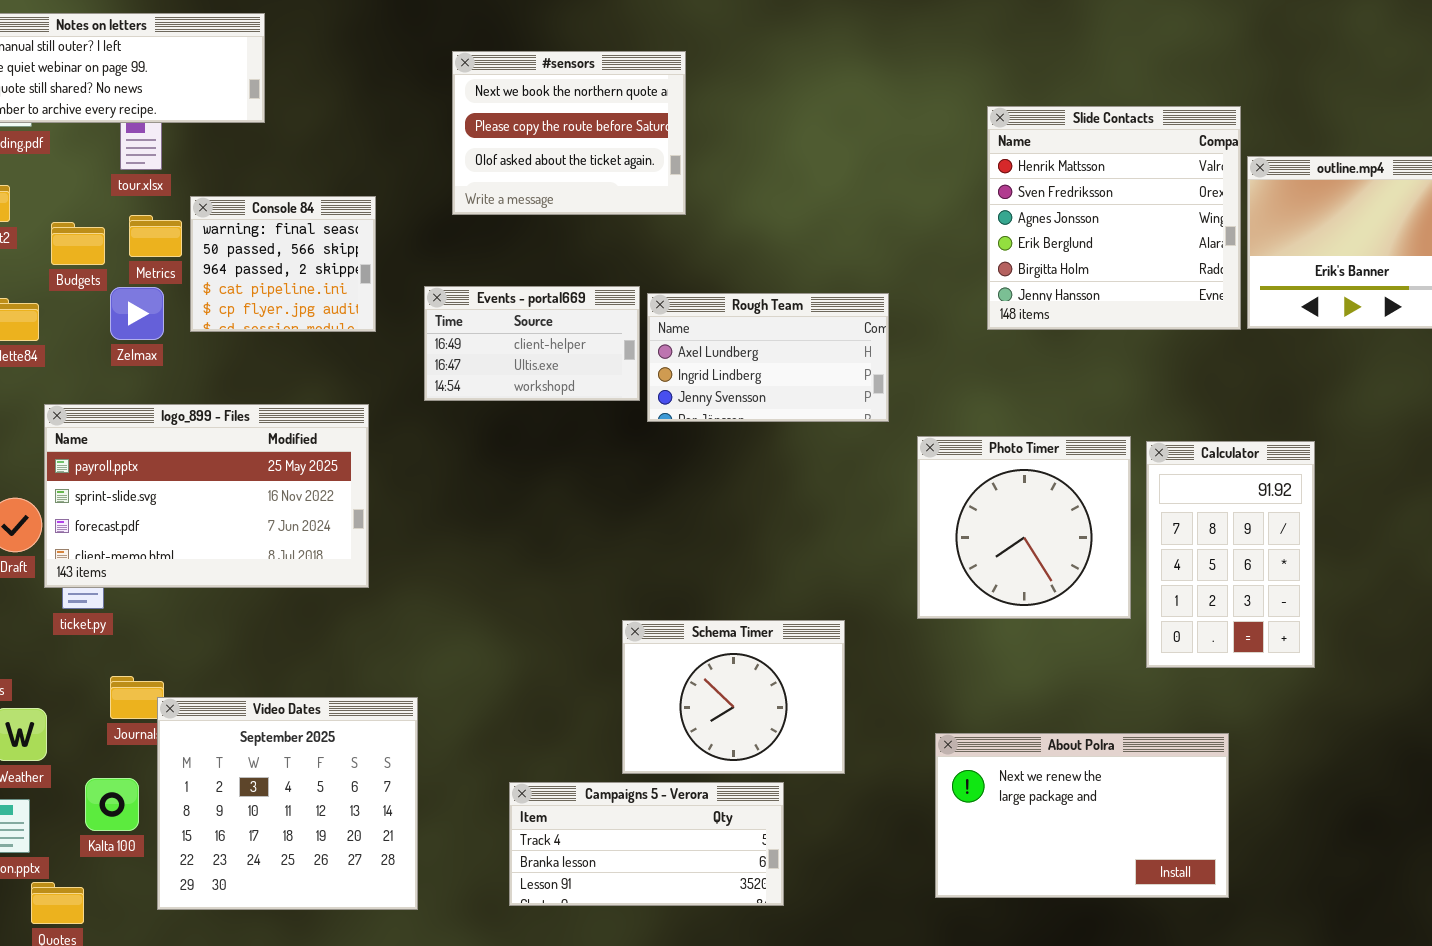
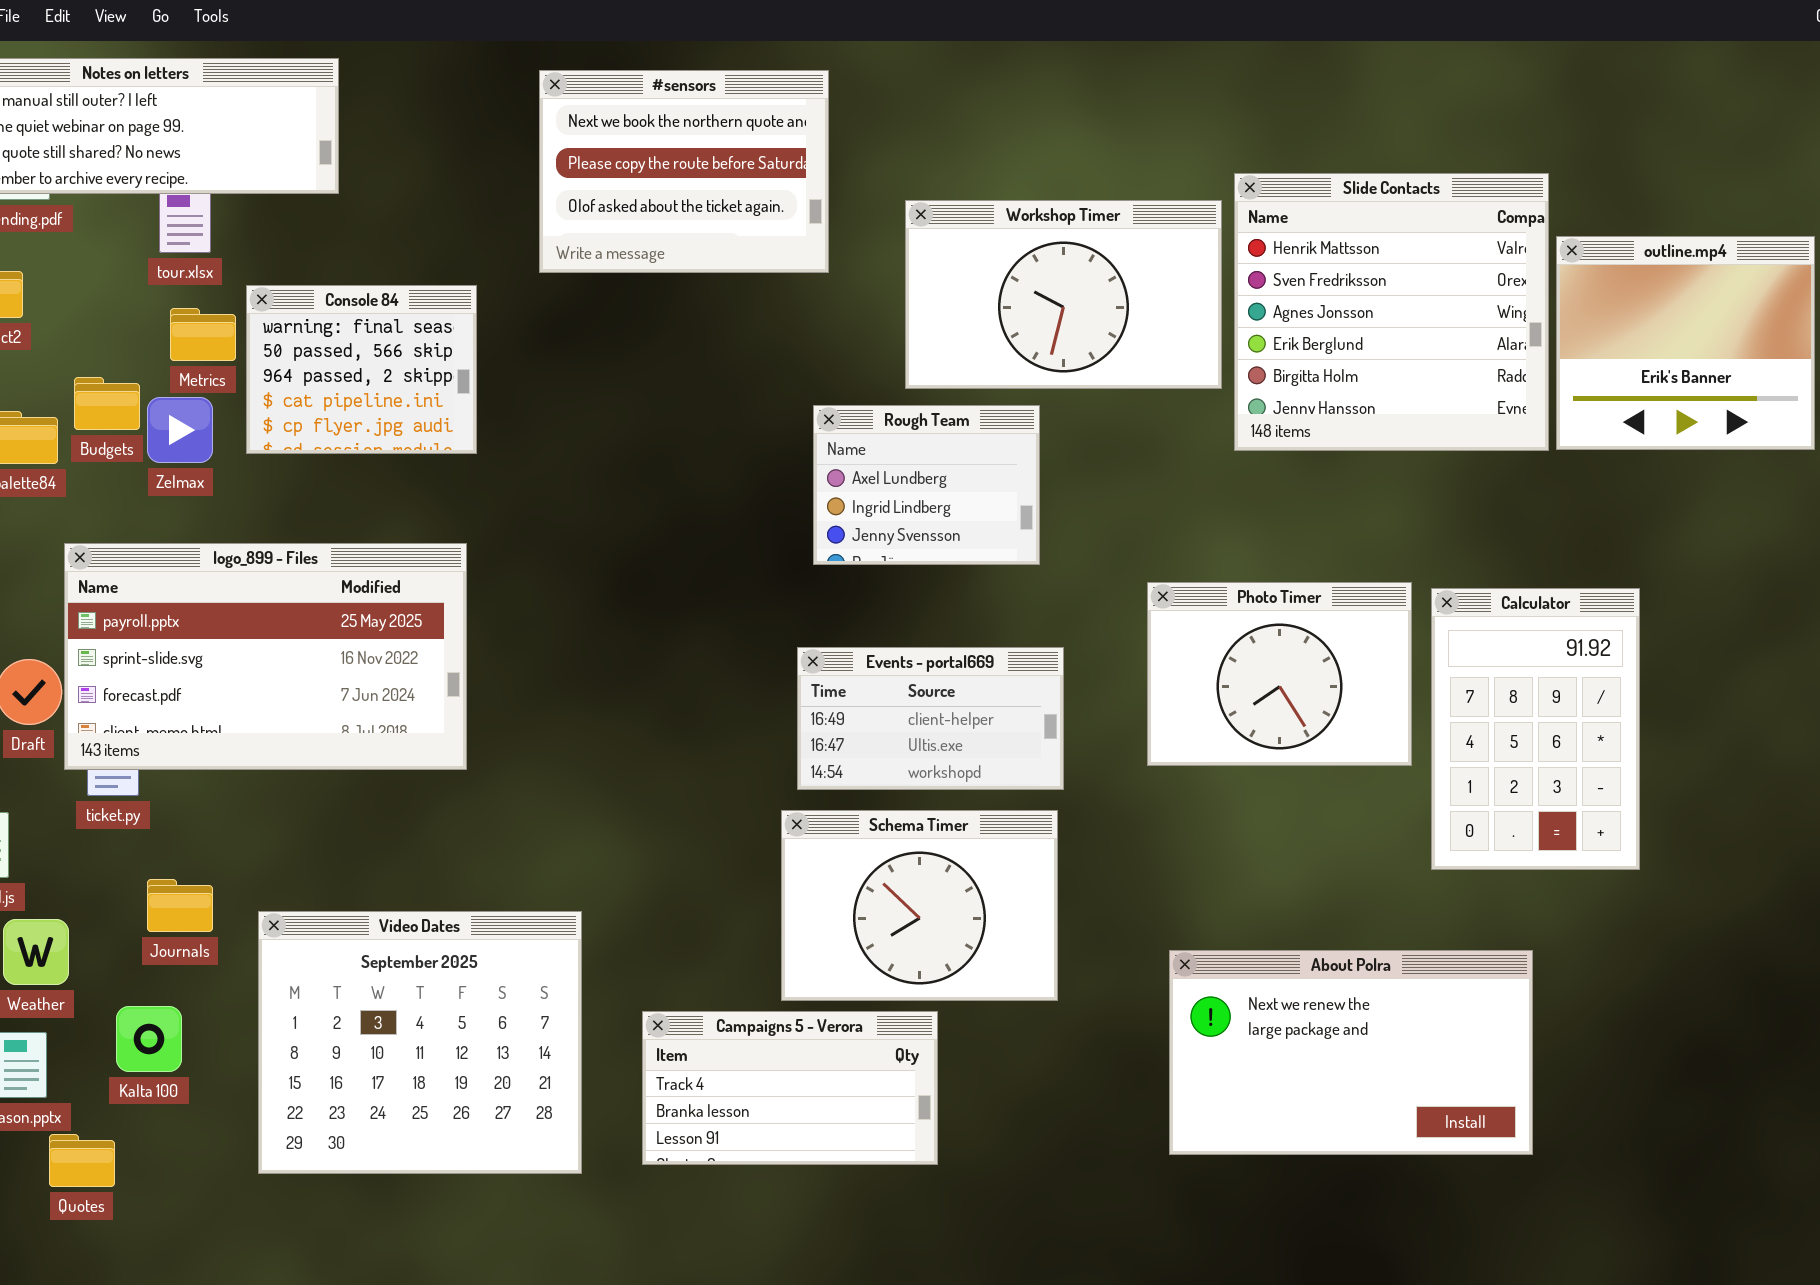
#sensors: [452,51,686,215] -> [539,70,829,273], moved
Workshop Timer: none -> [905,200,1222,389], opened
Budgets: [51,222,105,265] -> [74,377,140,430], moved
Events - portal669: [424,286,640,401] -> [797,647,1064,790], moved
Rough Team: [647,293,889,422] -> [813,405,1040,565], resized
Photo Timer: [917,436,1131,619] -> [1147,582,1412,766], resized
Video Dates: [157,697,418,910] -> [258,911,582,1174], moved
Campaigns 5 - Verora: [509,782,784,906] -> [642,1011,938,1165], resized

